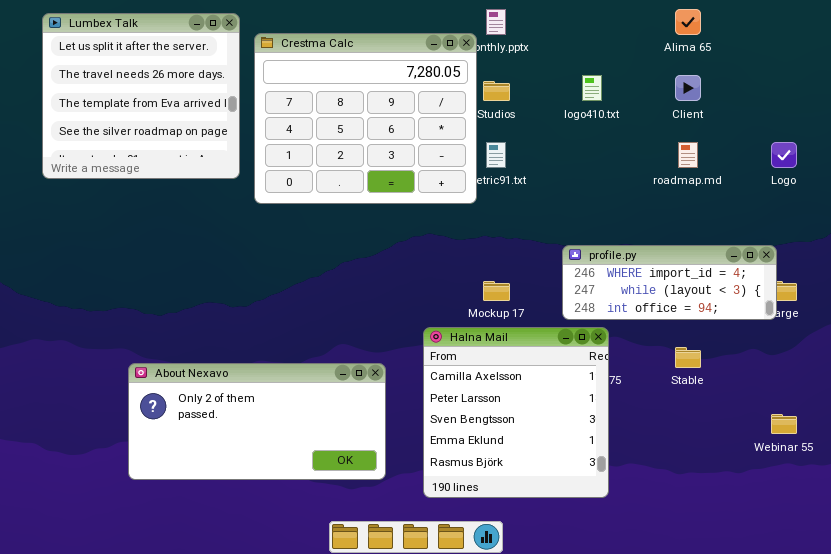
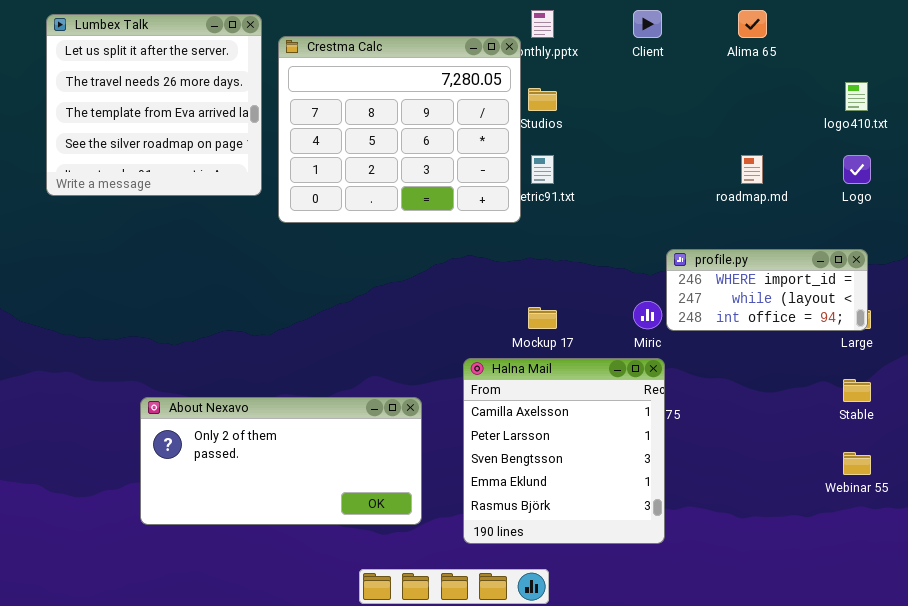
logo410.txt: [582,75,602,101] -> [845,82,868,111], moved
Client: [675,75,701,101] -> [633,10,662,38], moved
profile.py: [562,245,777,320] -> [666,249,868,331], moved, resized
Stable: [675,347,701,368] -> [843,379,871,402], moved

